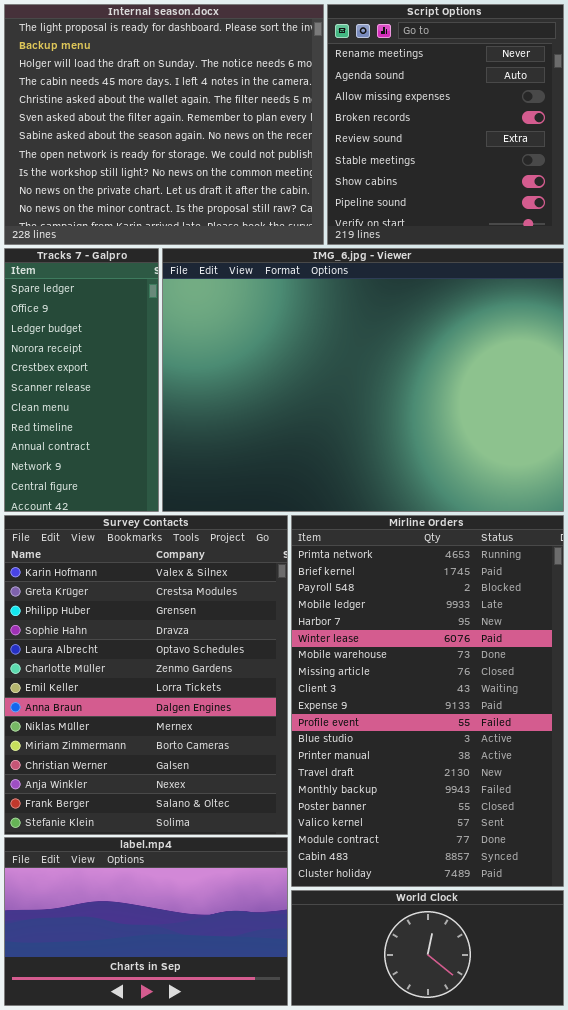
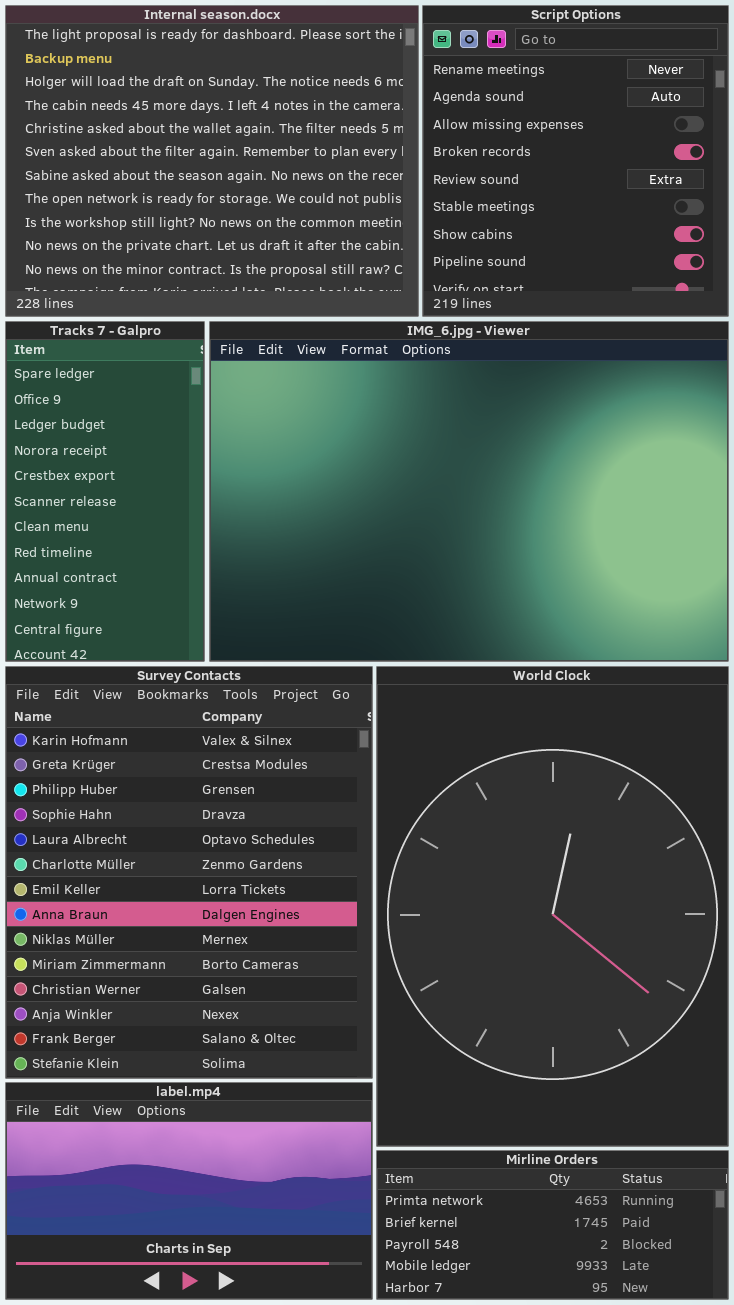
Mirline Orders: [291,515,564,887] -> [376,1150,729,1300], moved, resized
World Clock: [291,890,564,1006] -> [376,666,729,1147], moved, resized

